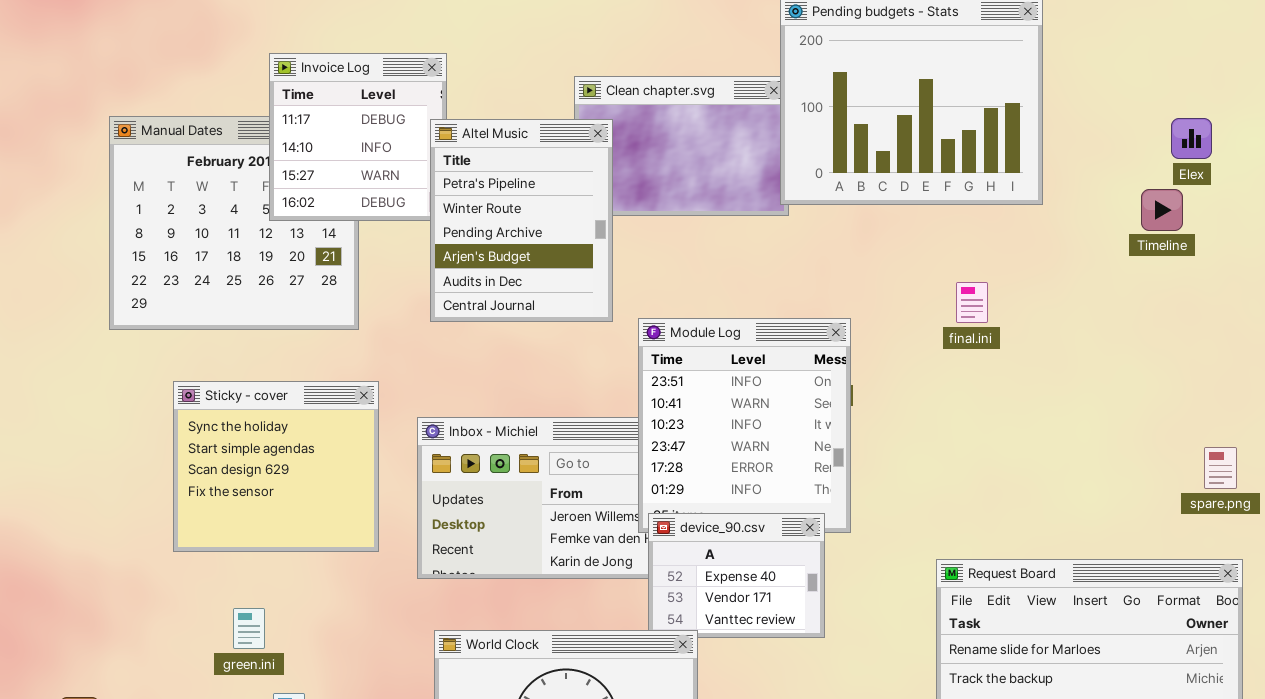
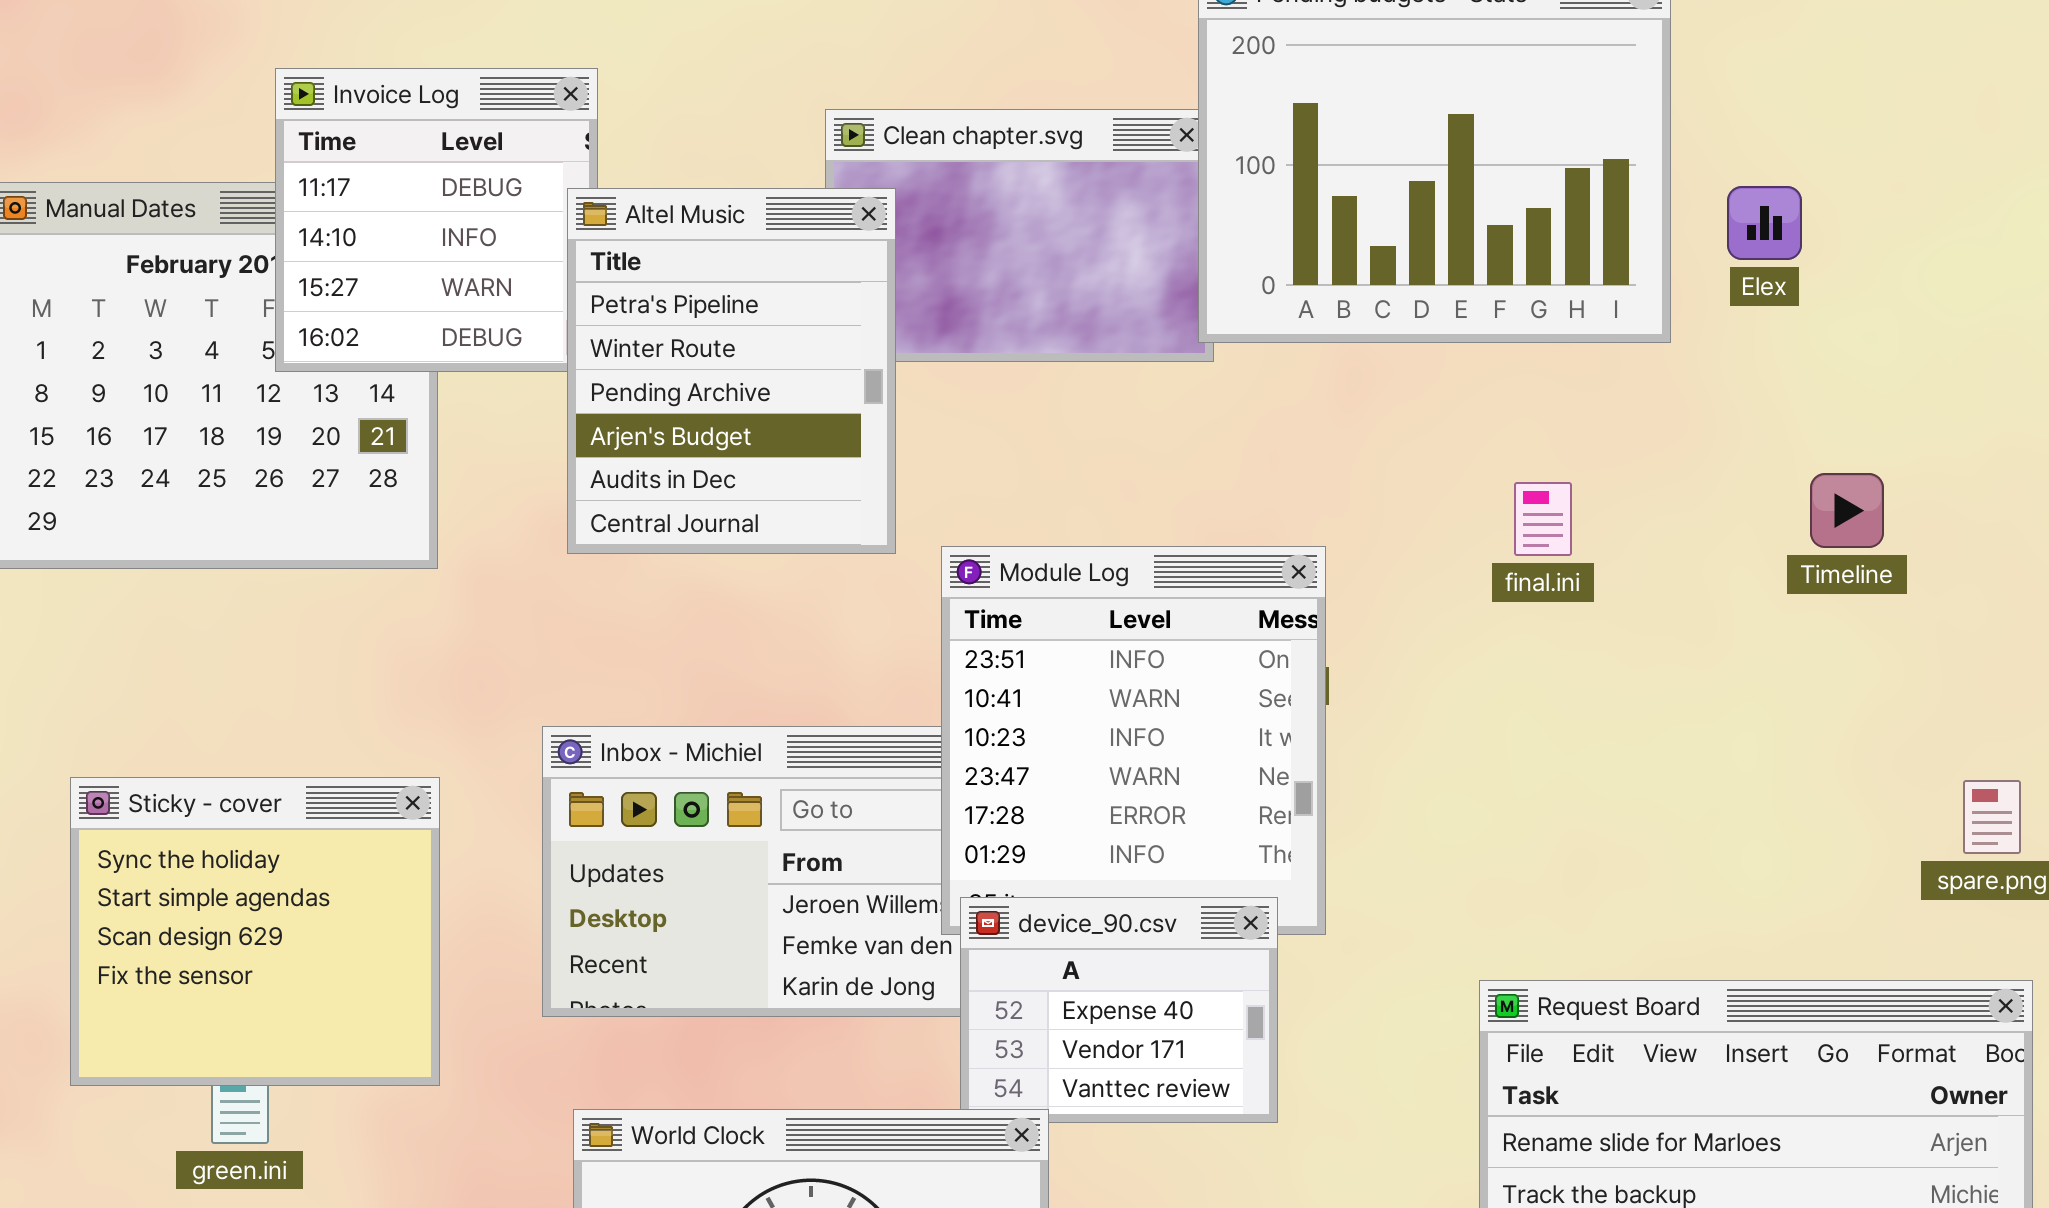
Elex: [1171,118,1212,159] -> [1727,186,1802,260], moved
Timeline: [1141,189,1183,231] -> [1810,473,1884,548], moved
Sticky - cover: [173,381,379,552] -> [70,777,440,1086], moved

